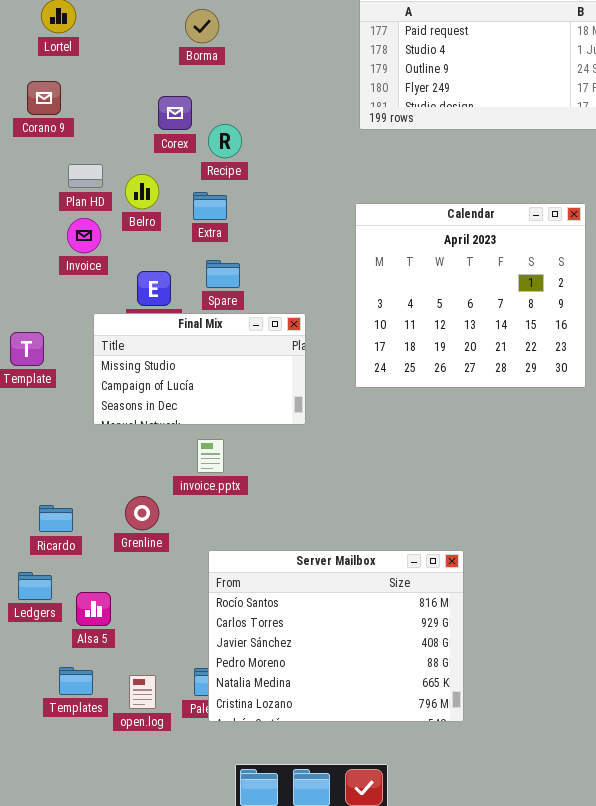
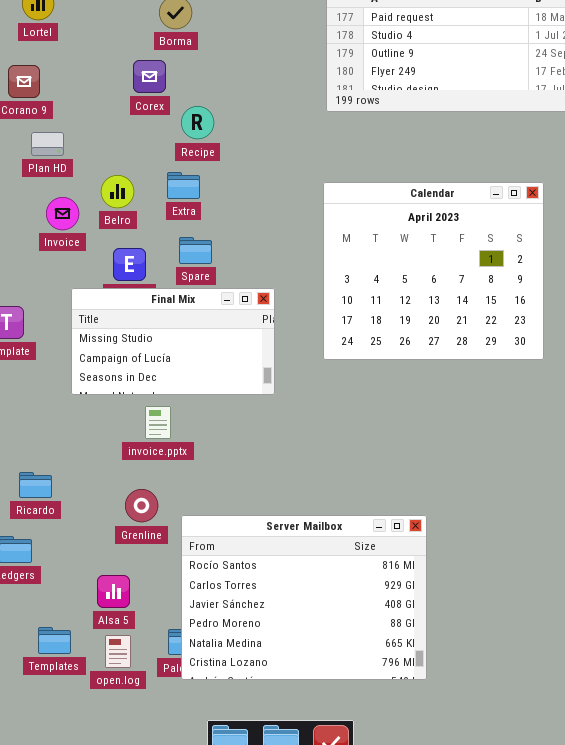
Corex: [158,96,192,130] -> [133,60,166,93], moved
Plan HD: [68,164,103,188] -> [31,132,64,156], moved
Belro: [125,174,159,209] -> [101,175,134,208], moved
invoice.pptx: [197,439,224,473] -> [145,406,171,439], moved
Grenline: [125,496,159,530] -> [125,489,158,522], moved
Alsa 5: [76,592,111,626] -> [97,575,130,608], moved

